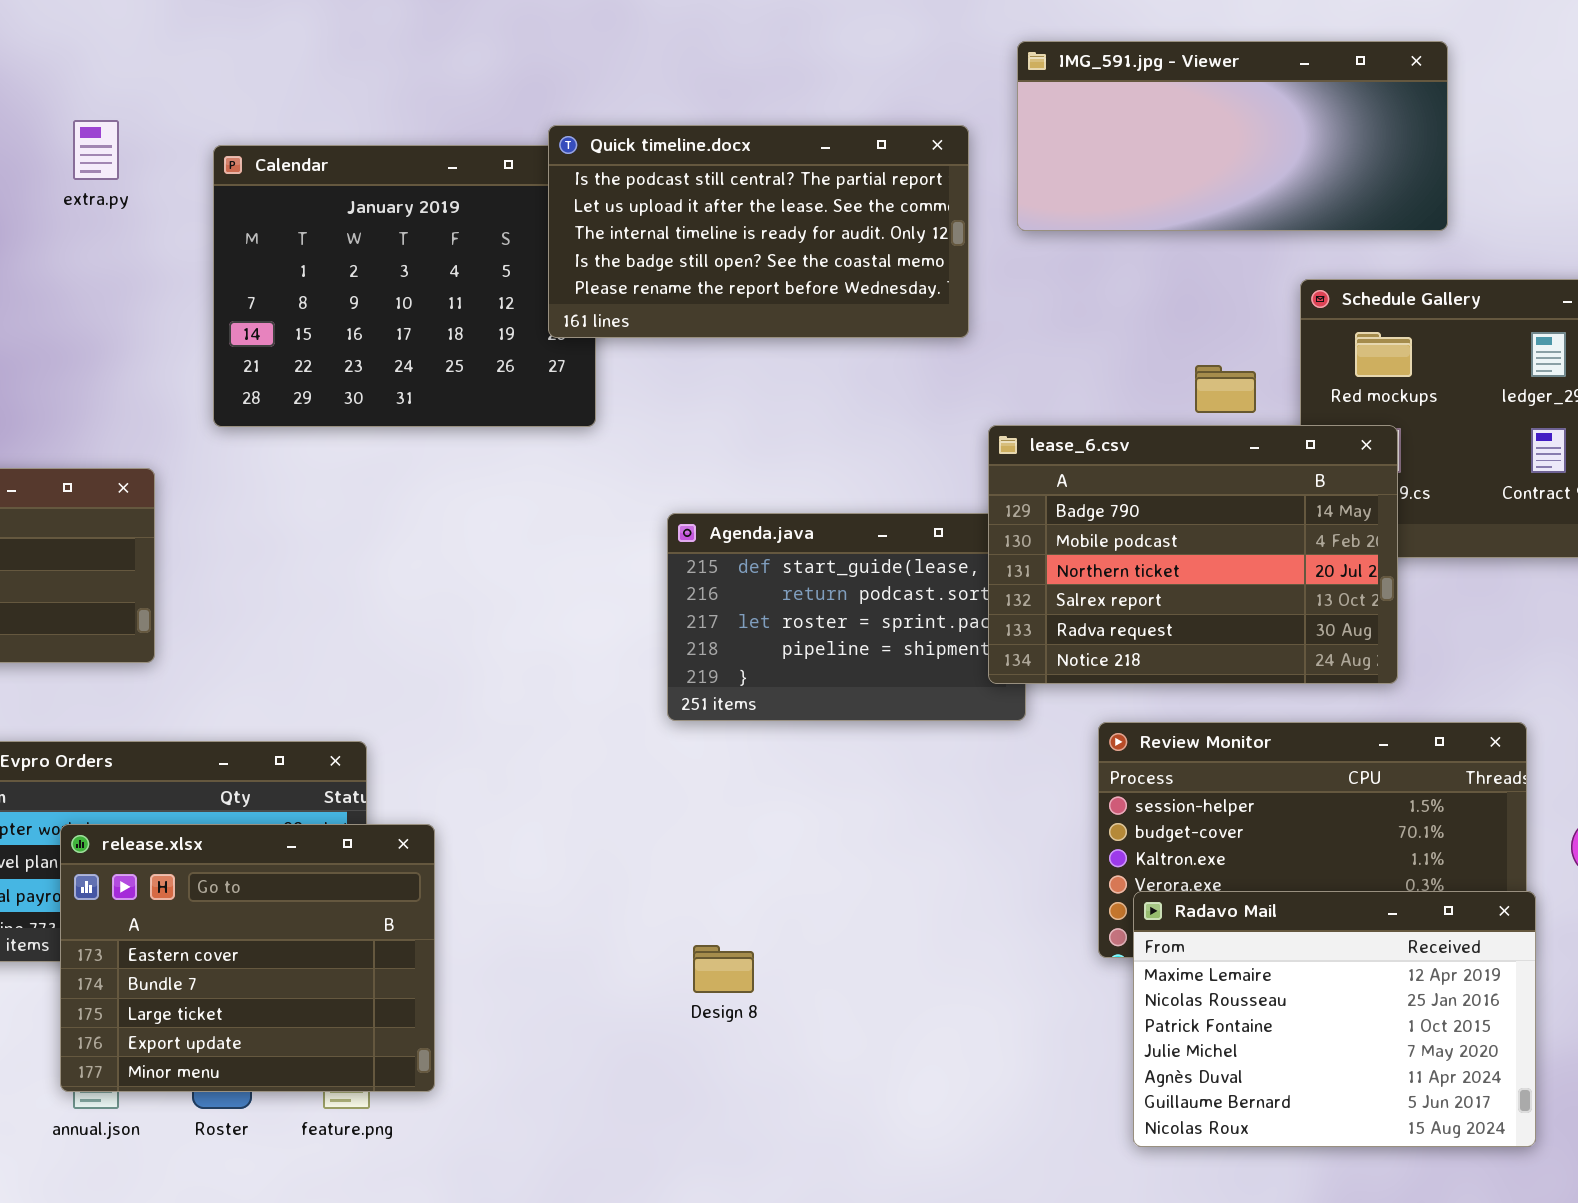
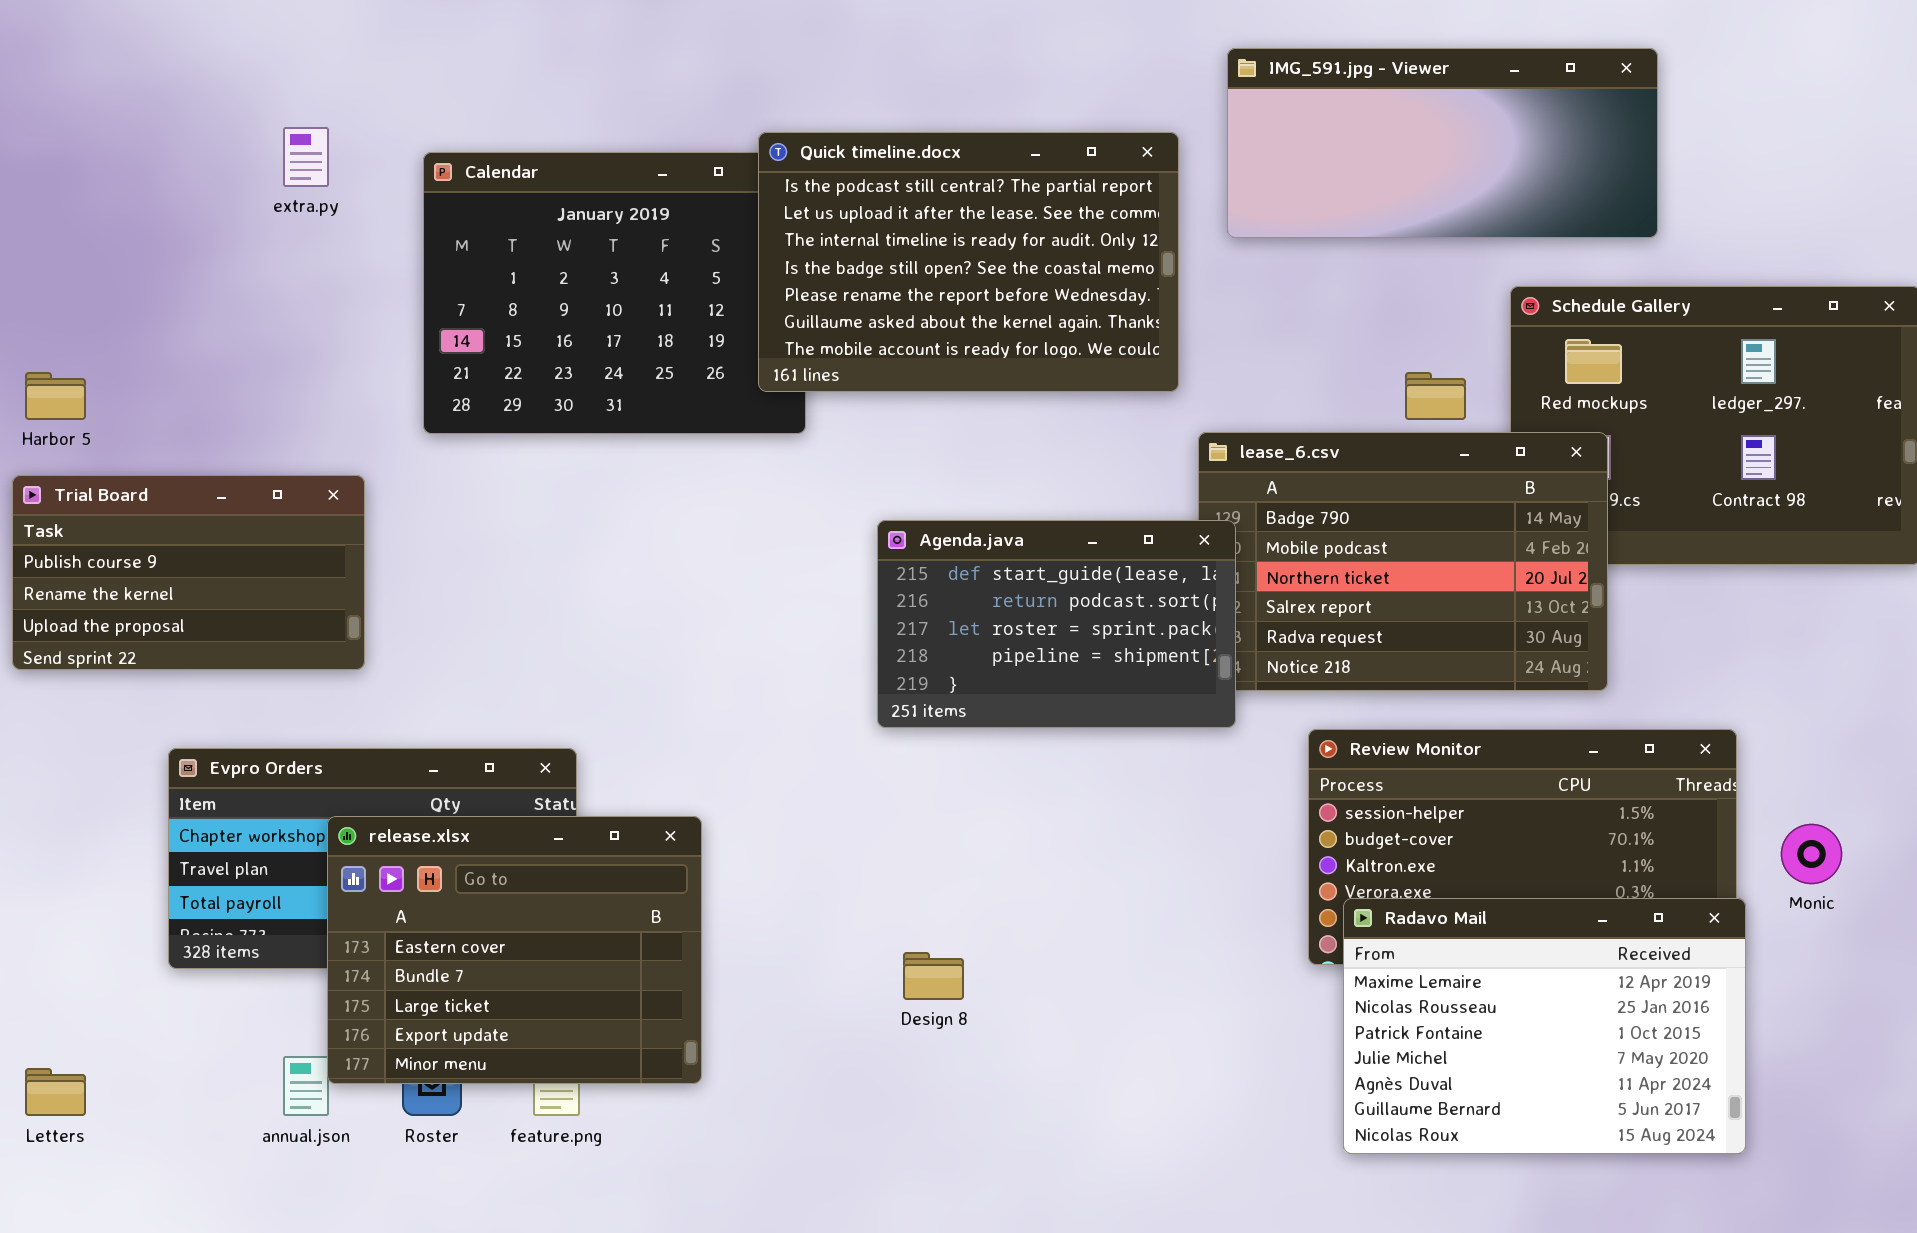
Quick timeline.docx: [548,125,969,338] -> [758,132,1179,392], resized
Agenda.java: [667,513,1026,721] -> [877,520,1236,728], raised
release.xlsx: [60,824,435,1092] -> [327,816,702,1084], moved

